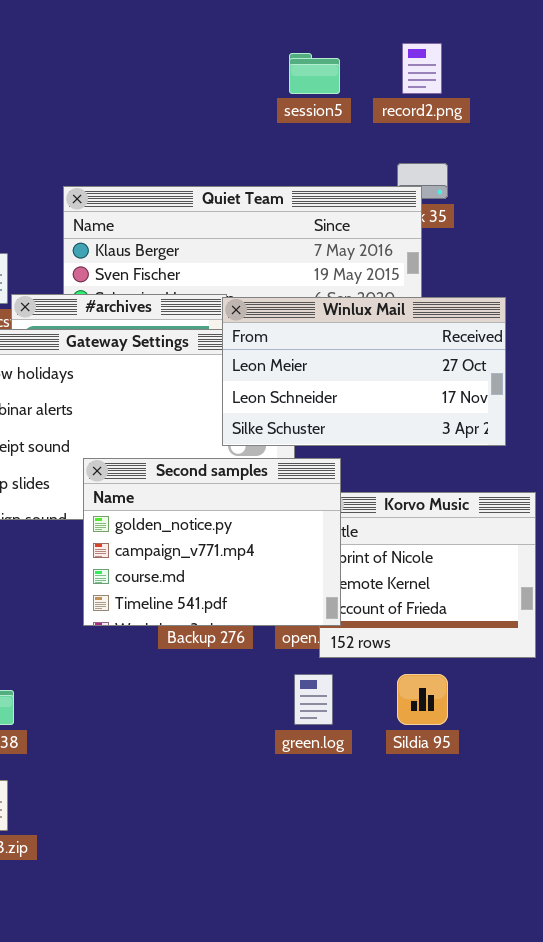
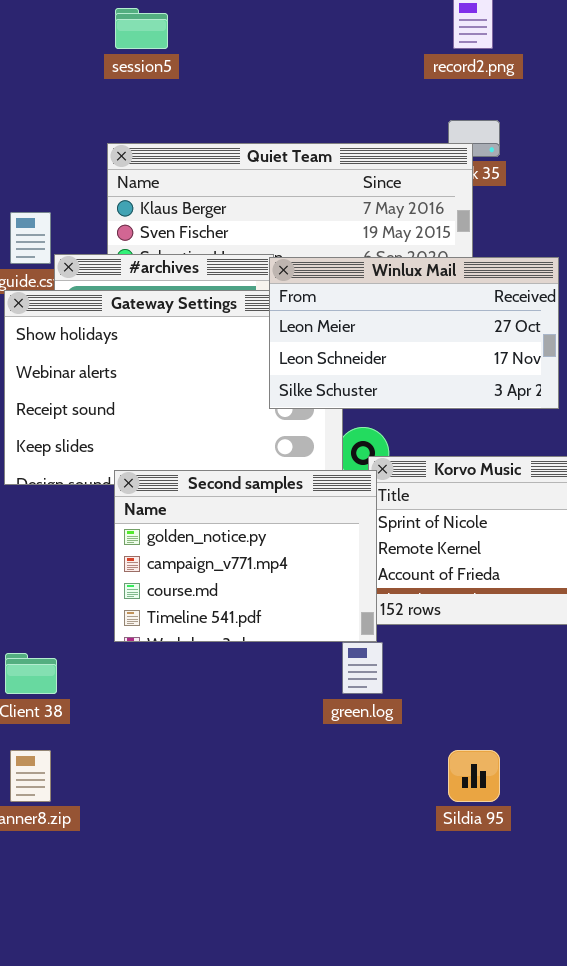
session5: [289,53,340,94] -> [115,8,168,49], moved
Second samples: [83,458,341,626] -> [114,470,377,642], moved
Sildia 95: [397,674,448,725] -> [448,750,500,802], moved

